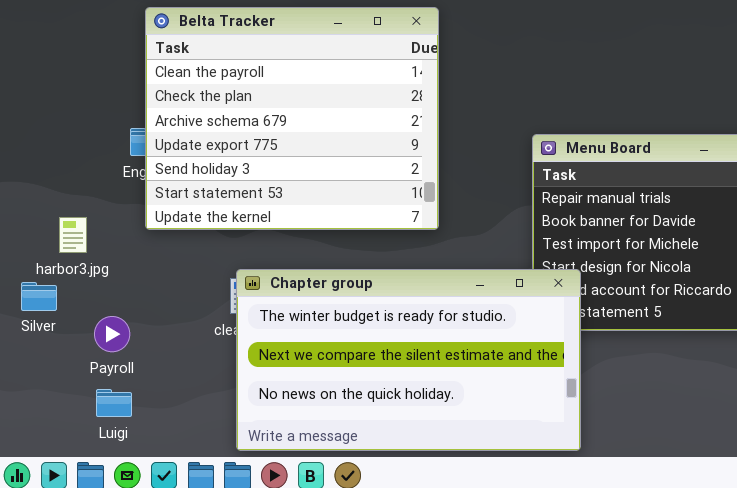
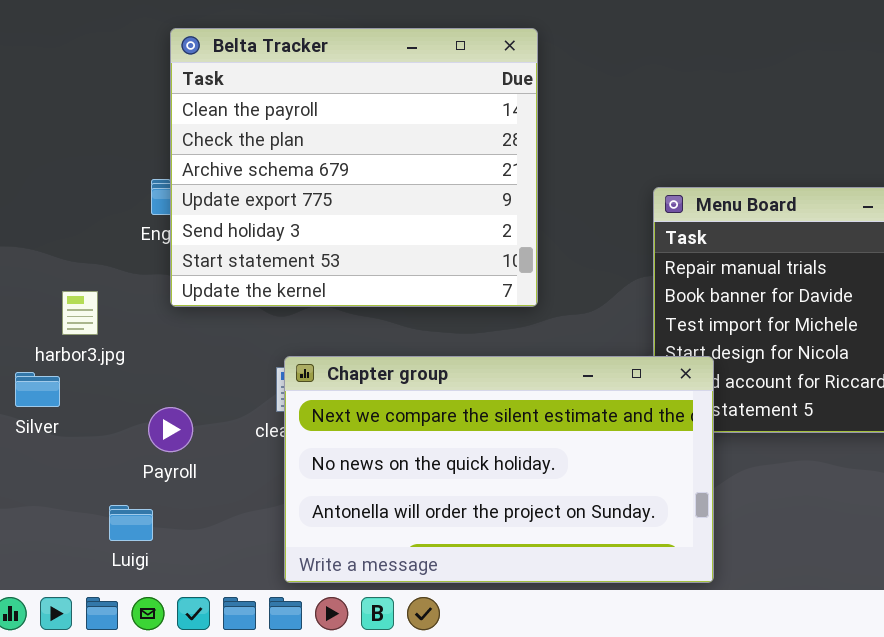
Chapter group: [236,269,581,451] -> [284,356,714,583], scrolled down 1 row
Payroll: [94,316,130,352] -> [148,407,193,452], moved

